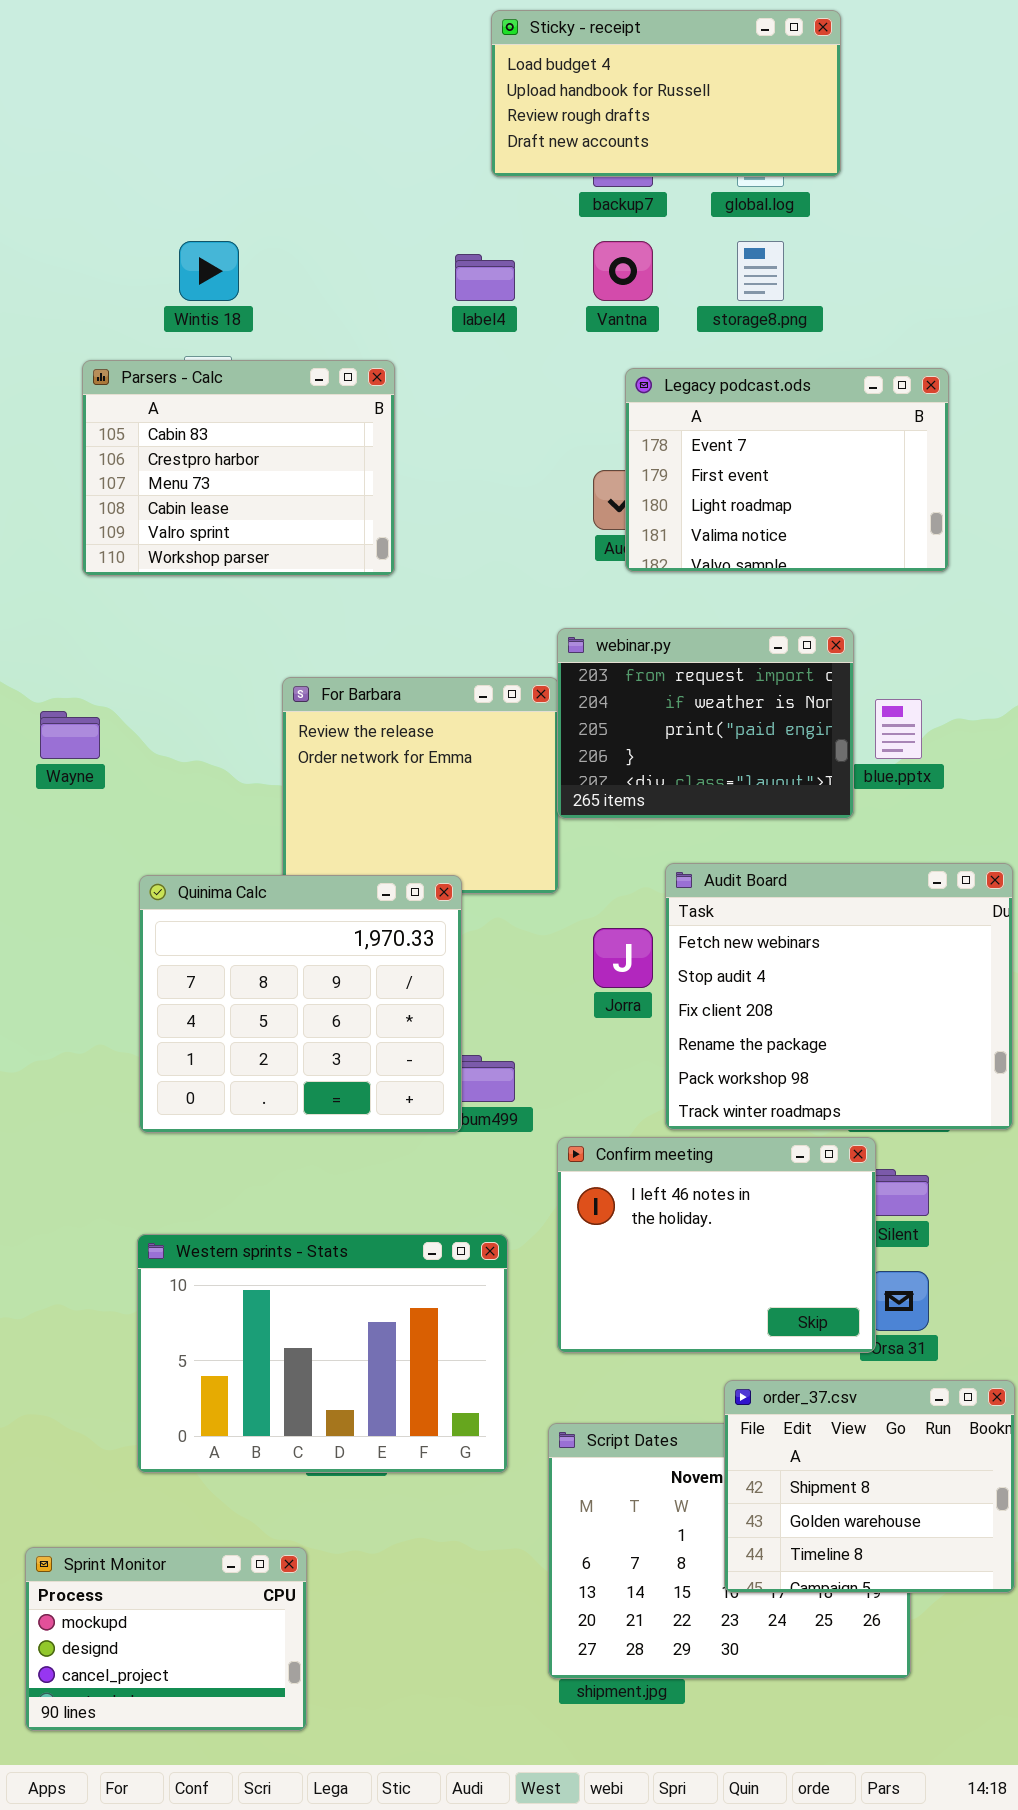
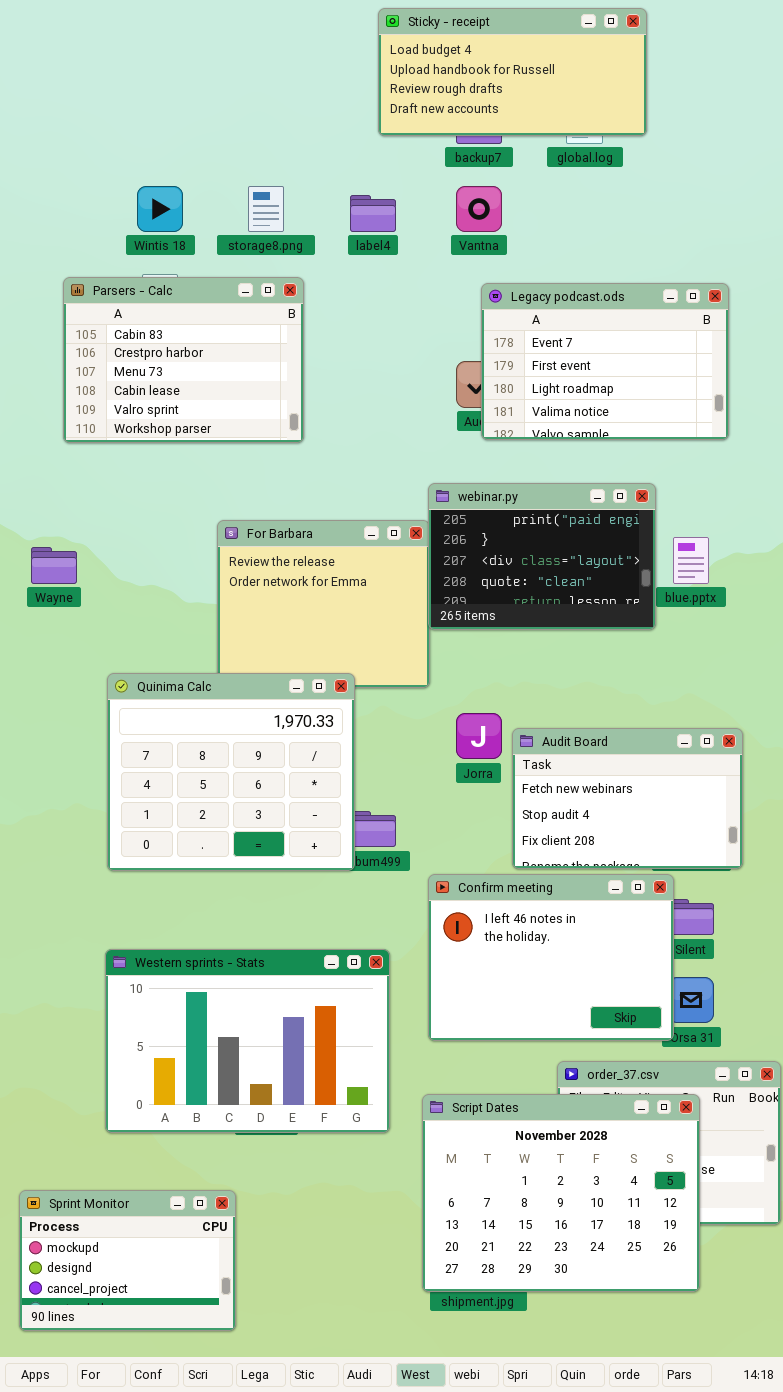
storage8.png: [737,241,784,301] -> [248,186,284,232], moved
webinar.py: [557,628,854,819] -> [428,483,656,630], scrolled down 2 rows
Audit Board: [665,863,1013,1130] -> [512,728,743,869], resized
Script Dates: [548,1423,911,1679] -> [422,1094,700,1292], raised

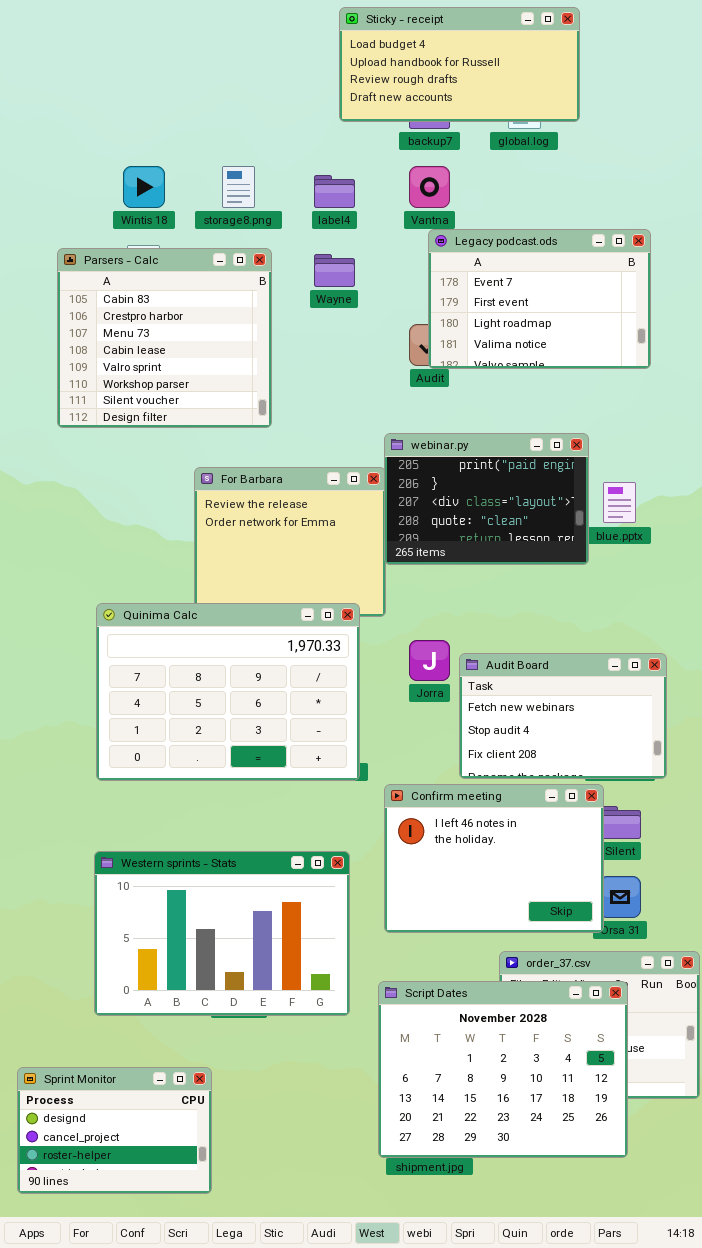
Parsers - Calc: [63,277,304,443] -> [57,248,272,428], resized
Legacy podcast.ods: [481,283,729,440] -> [428,229,651,369], moved
Wayne: [31,547,77,584] -> [314,254,355,287], moved
Quinima Calc: [107,673,355,871] -> [96,603,360,781], resized
Sprint Monitor: [19,1190,236,1331] -> [17,1067,212,1194], scrolled down 1 row

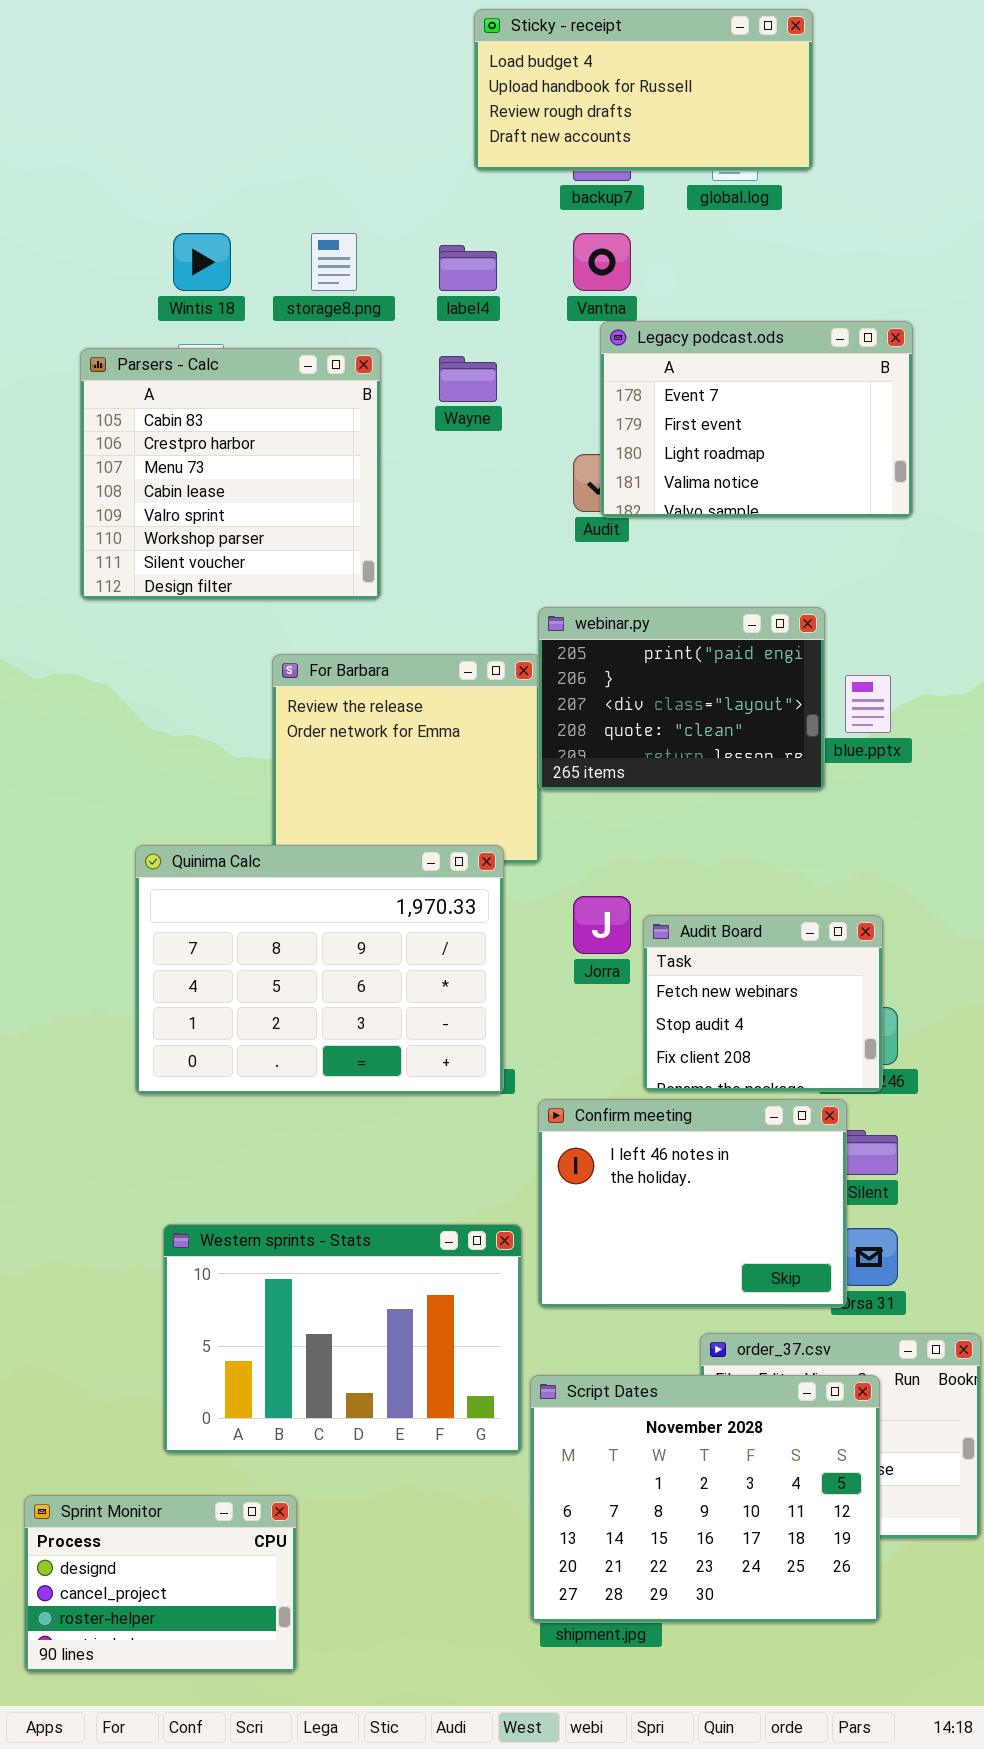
Audit Board: [459,653,667,779] -> [643,915,883,1092], resized
Western sprints - Stats: [94,851,350,1016] -> [163,1224,522,1454], moved

